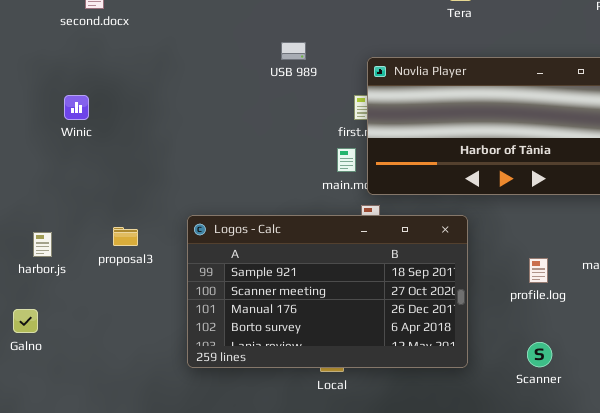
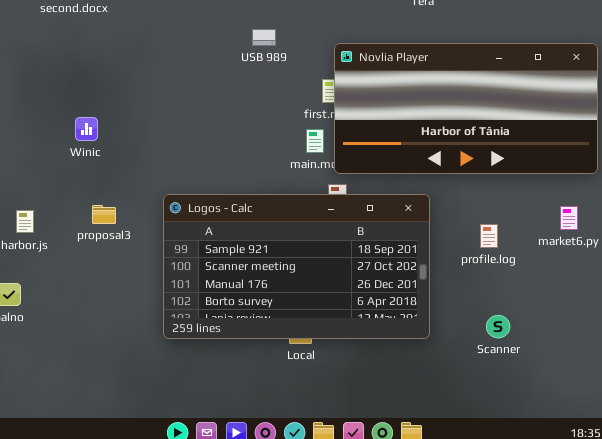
Winic: [64,95,89,120] -> [75,117,98,141], moved
profile.log: [529,258,548,283] -> [480,224,498,248], moved

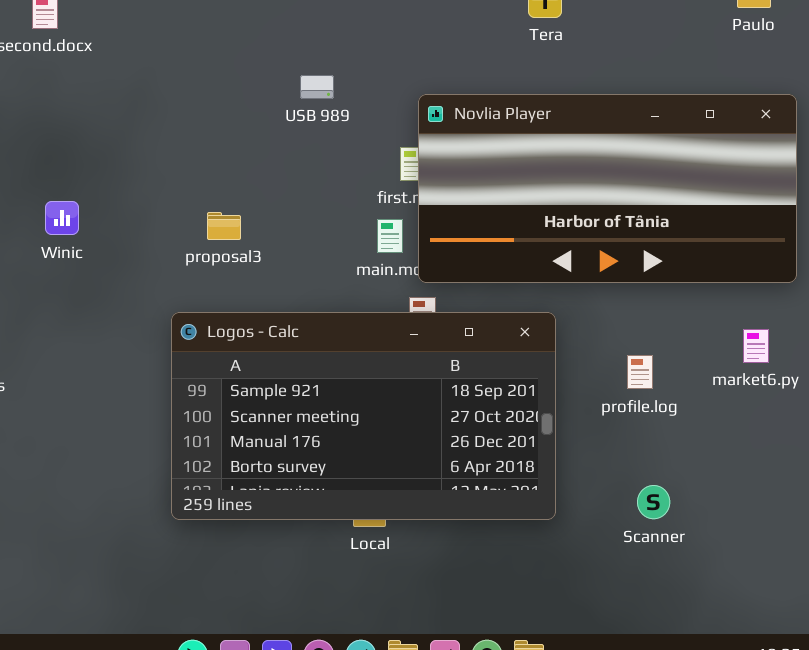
proposal3: [92,205,116,224] -> [207,212,241,240], moved

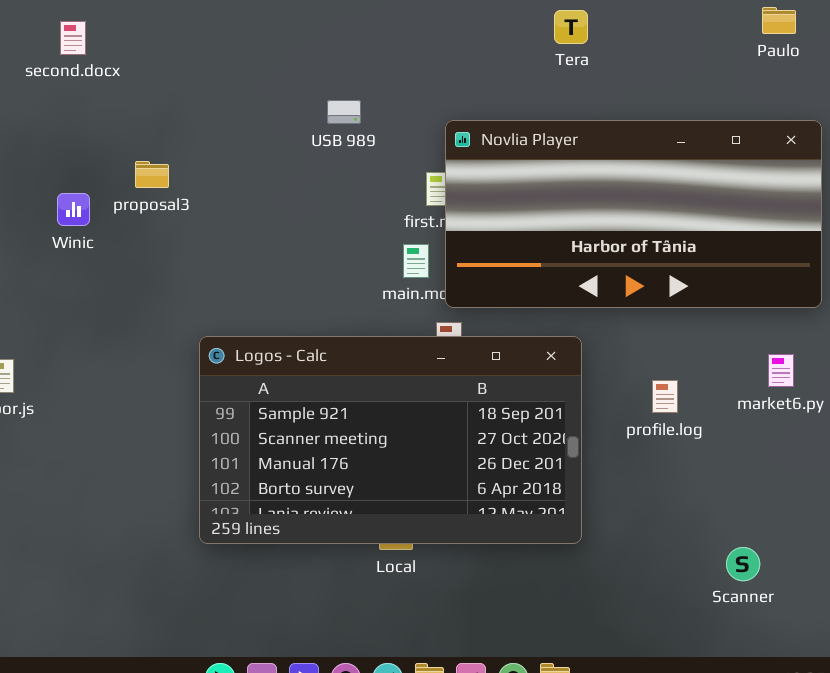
Winic: [45,201,79,235] -> [57,193,90,226], moved
proposal3: [207,212,241,240] -> [135,161,169,188], moved
Scanner: [637,485,670,519] -> [726,547,760,581], moved

